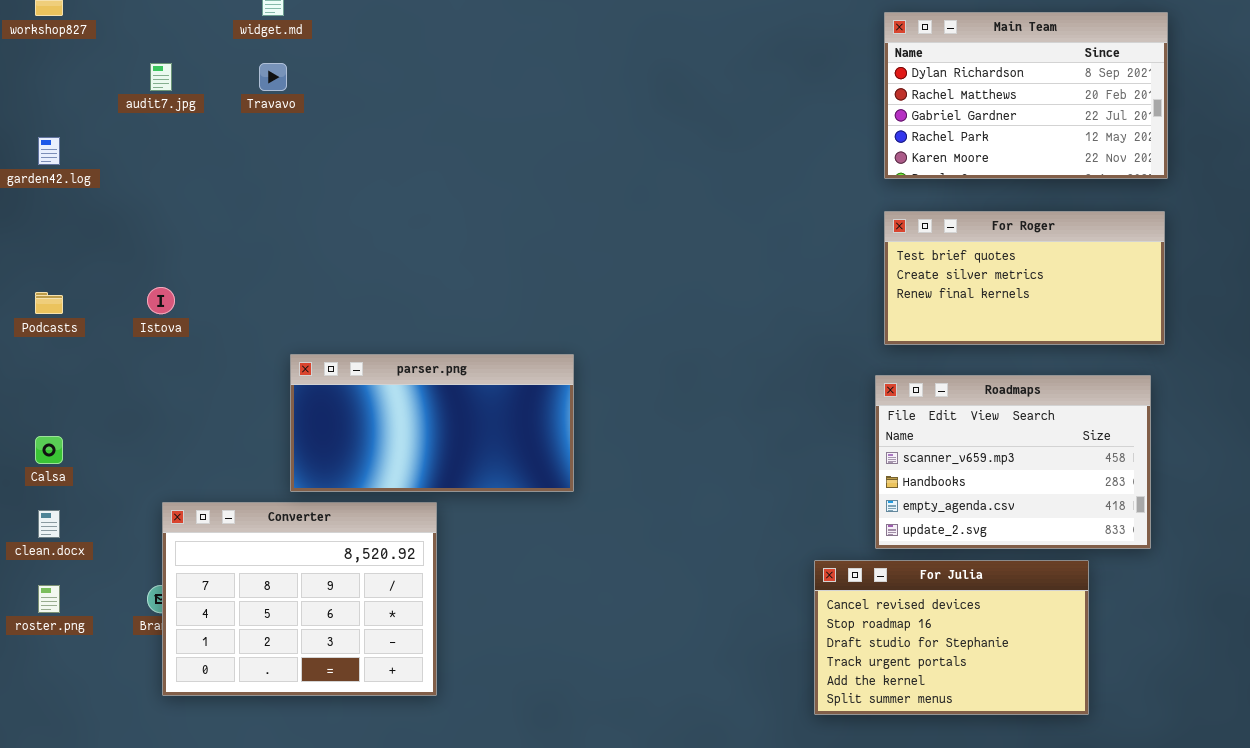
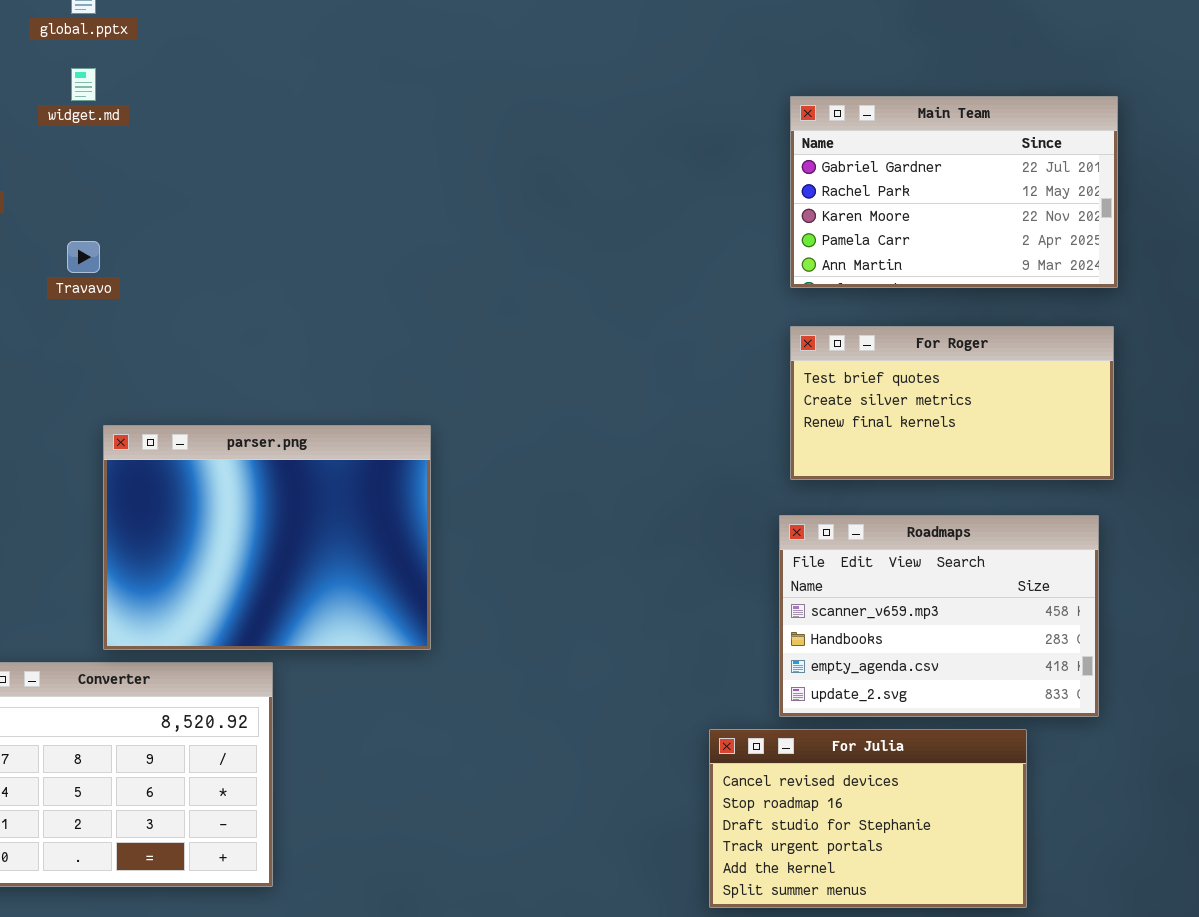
Main Team: [884,12,1168,179] -> [790,96,1118,288], scrolled down 2 rows
Travavo: [259,63,287,91] -> [67,241,100,273], moved
parser.png: [290,354,574,492] -> [103,425,431,650], resized

